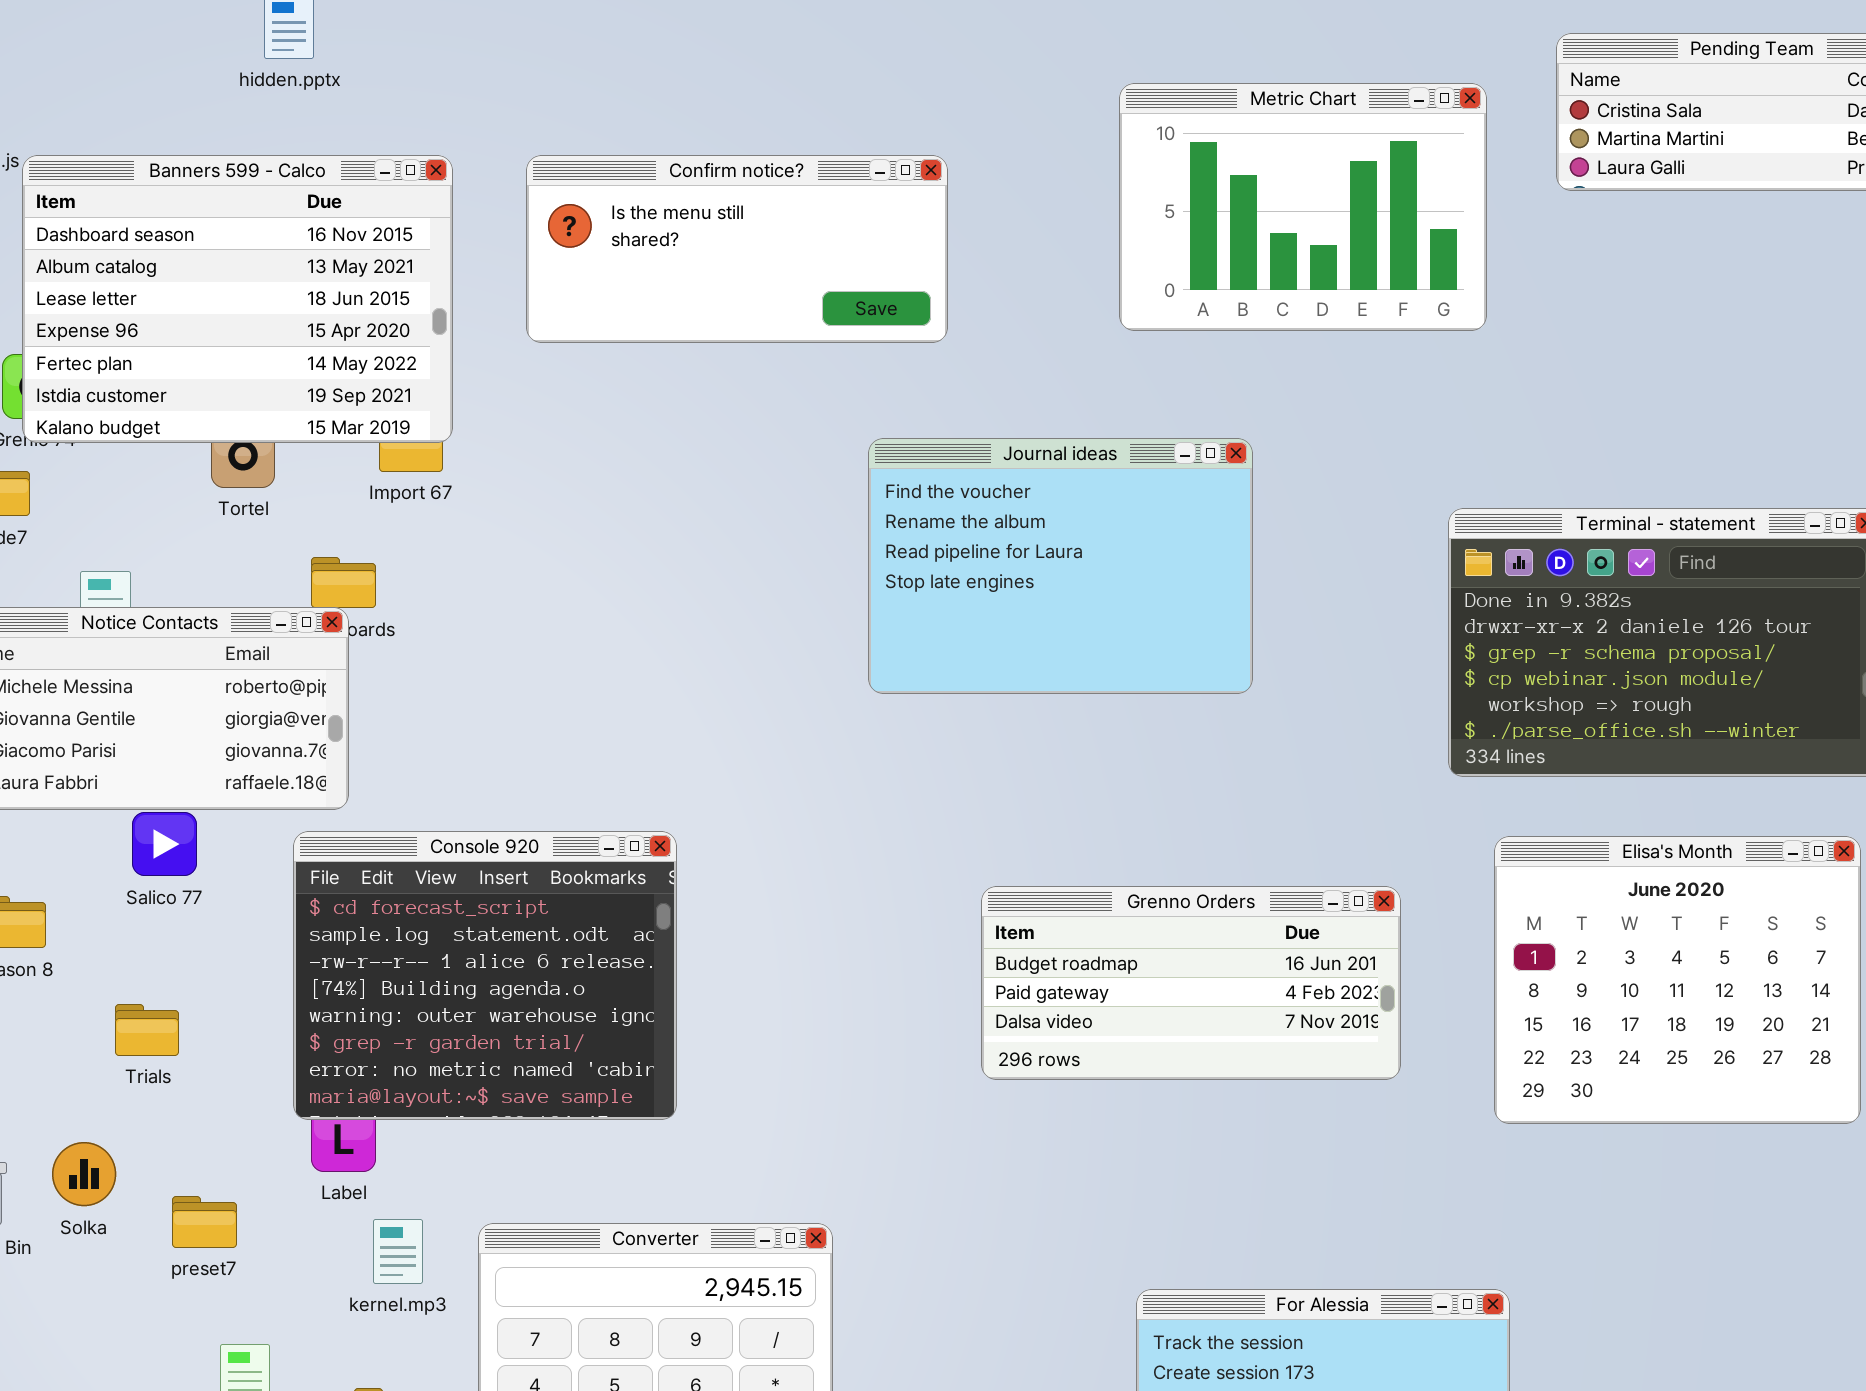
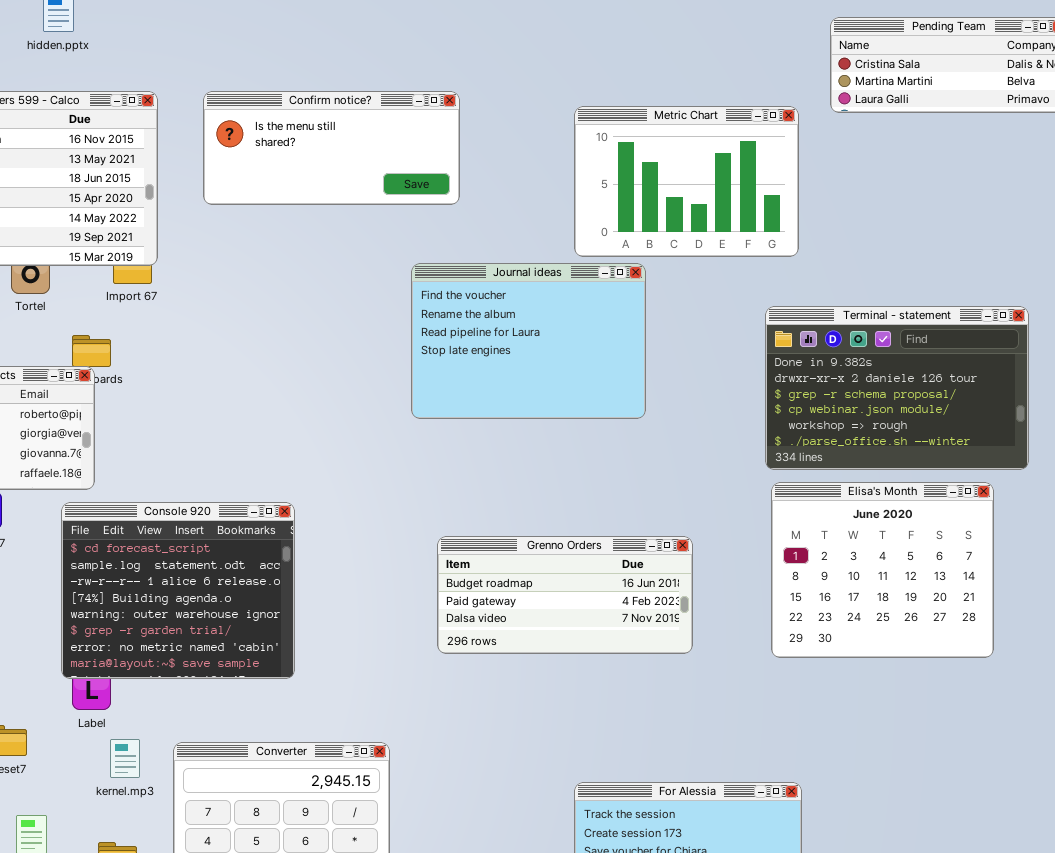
Metric Chart: [1119,83,1487,331] -> [574,106,799,257], moved
Elisa's Month: [1494,836,1861,1124] -> [771,482,994,658], moved
Grenno Orders: [981,886,1401,1080] -> [437,536,693,654], moved

